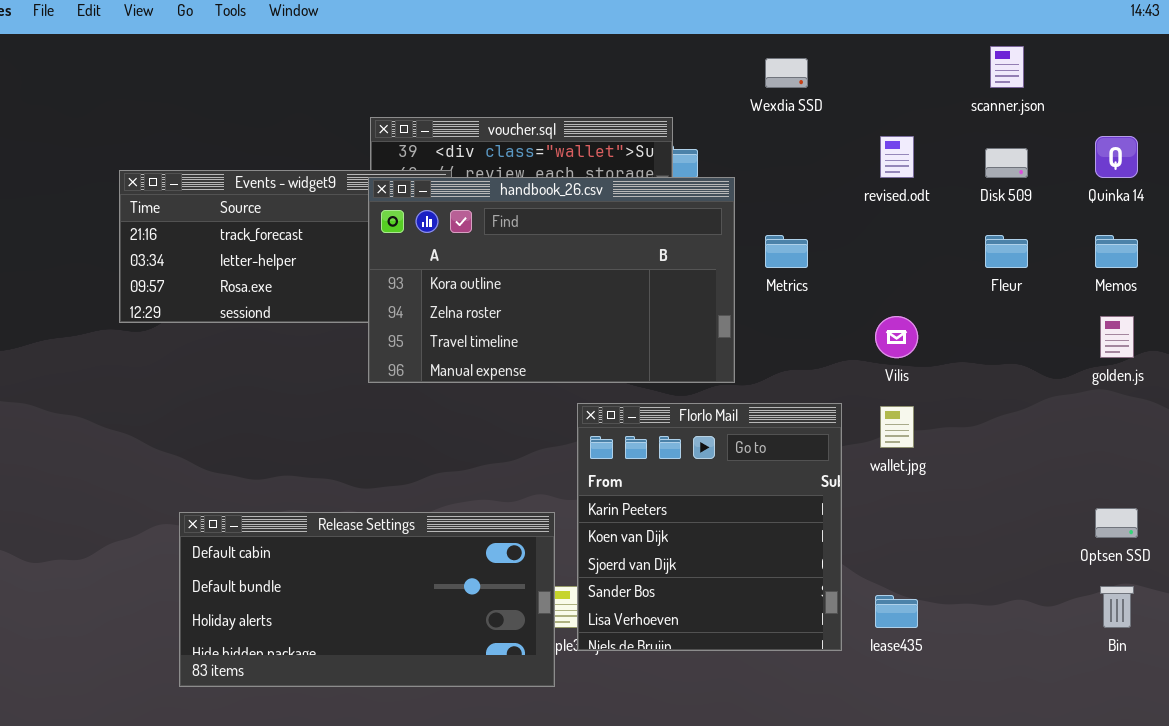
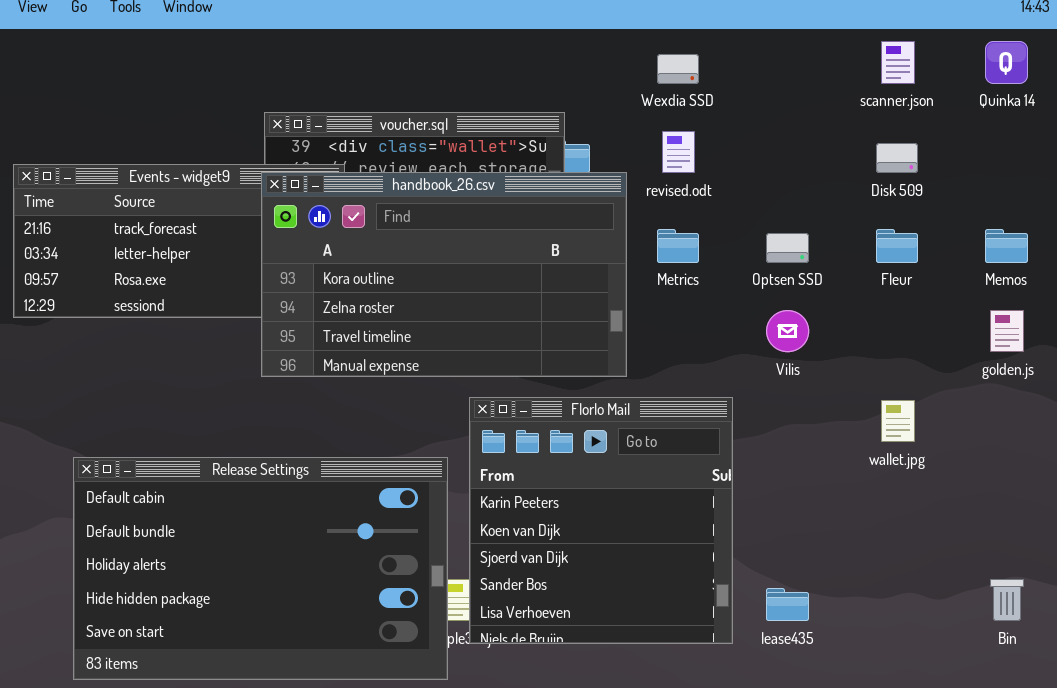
revised.odt: [880,136,914,178] -> [662,131,695,173], moved
Quinka 14: [1095,136,1138,178] -> [985,41,1028,84], moved
wallet.jpg: [880,406,914,448] -> [881,400,915,442], moved
Optsen SSD: [1095,508,1138,538] -> [766,233,809,263], moved
Release Settings: [179,512,555,687] -> [73,457,448,680], resized

